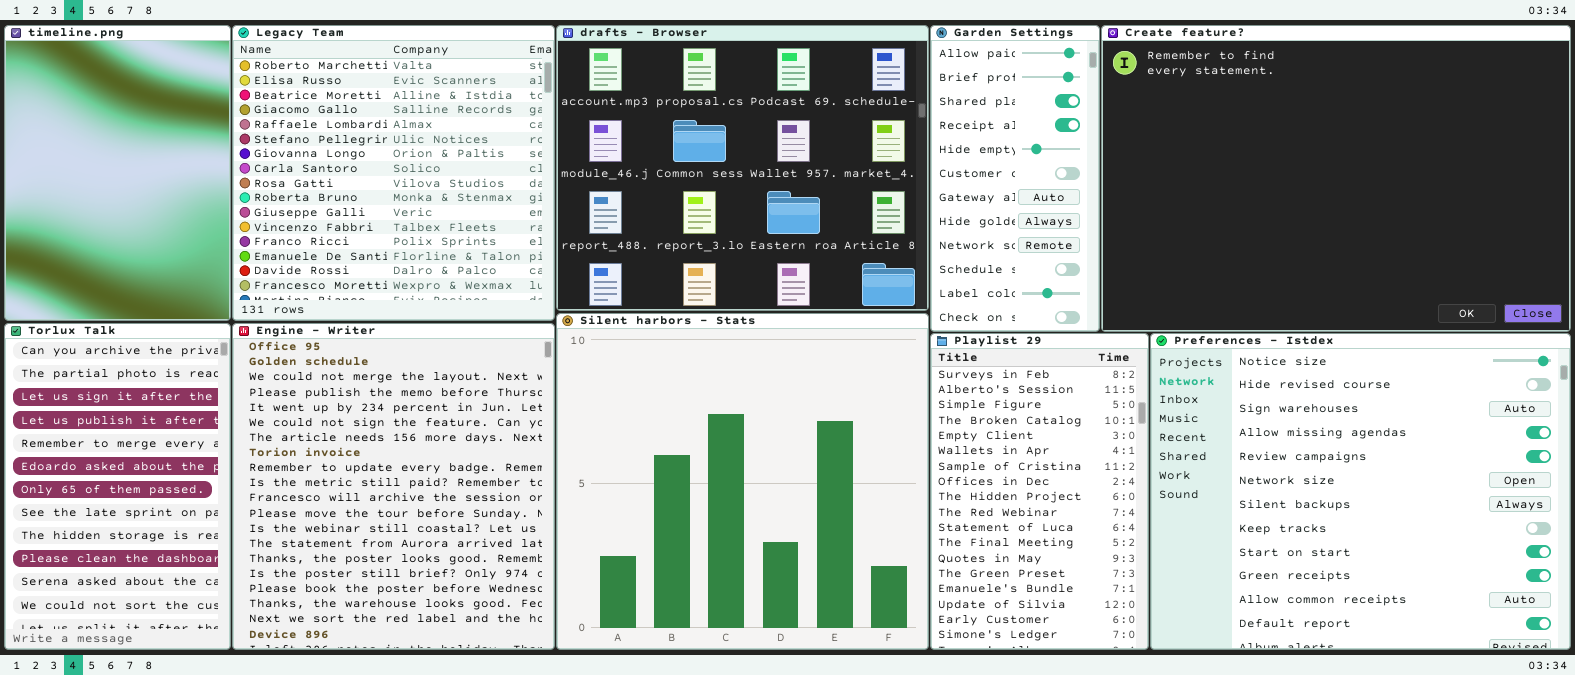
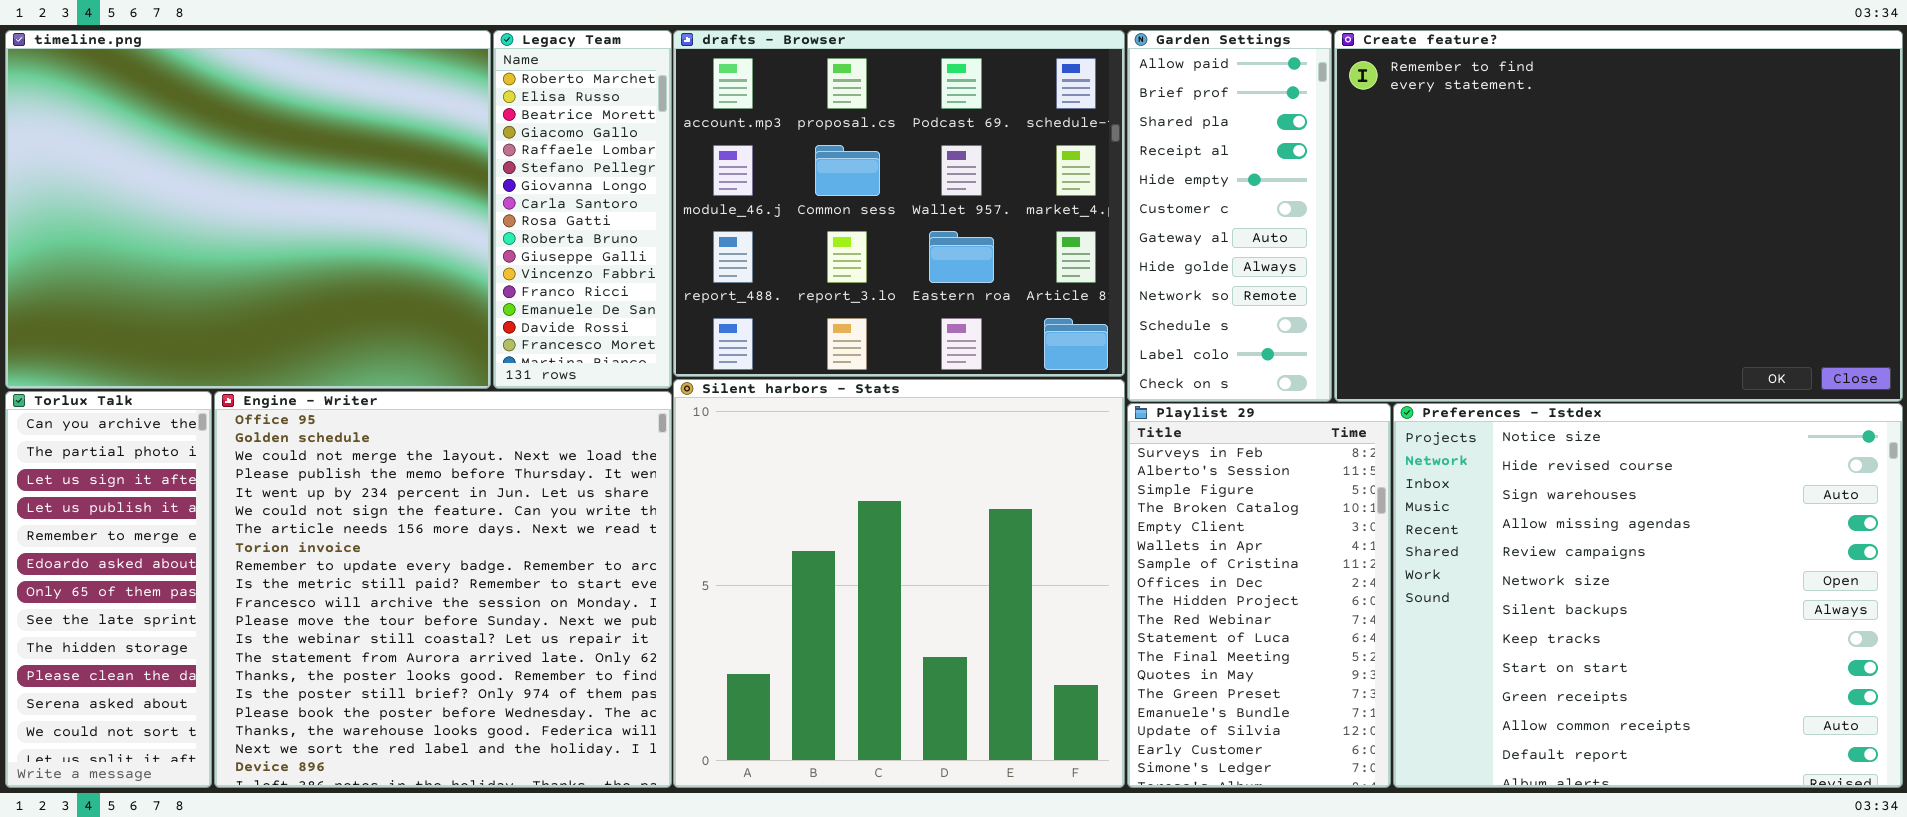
timeline.png: [4,25,231,321] -> [5,30,491,389], resized
Legacy Team: [232,25,555,321] -> [493,30,672,389], resized
Torlux Talk: [4,323,231,650] -> [5,391,212,788], resized
Engine - Writer: [232,323,555,650] -> [214,391,672,788], resized

